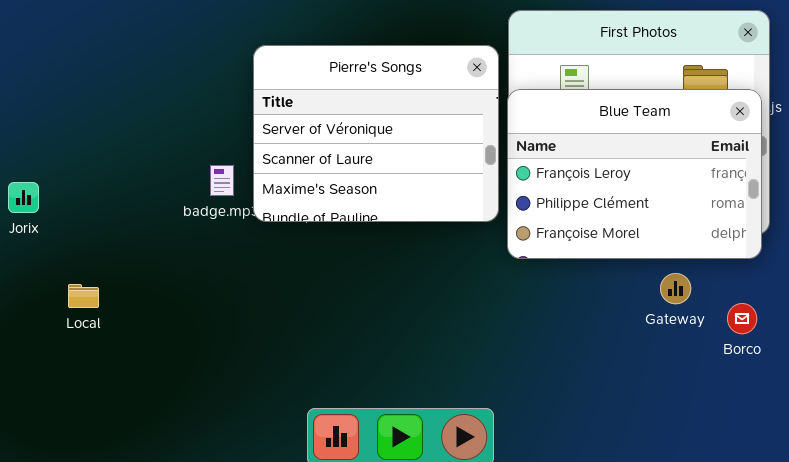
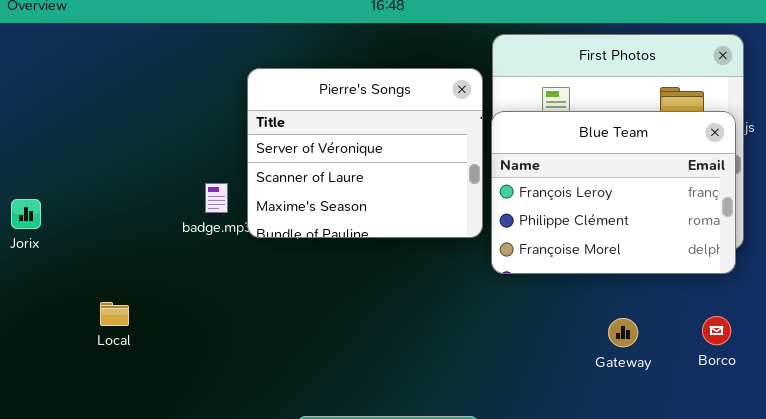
Gateway: [660,273,691,304] -> [608,318,638,347], moved
Local: [68,284,99,308] -> [100,302,129,326], moved

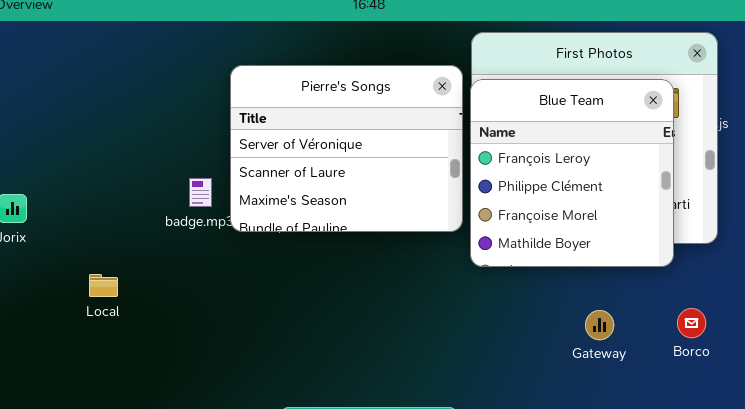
Blue Team: [491,111,736,274] -> [470,79,674,267], resized
Local: [100,302,129,326] -> [89,274,118,297], moved

